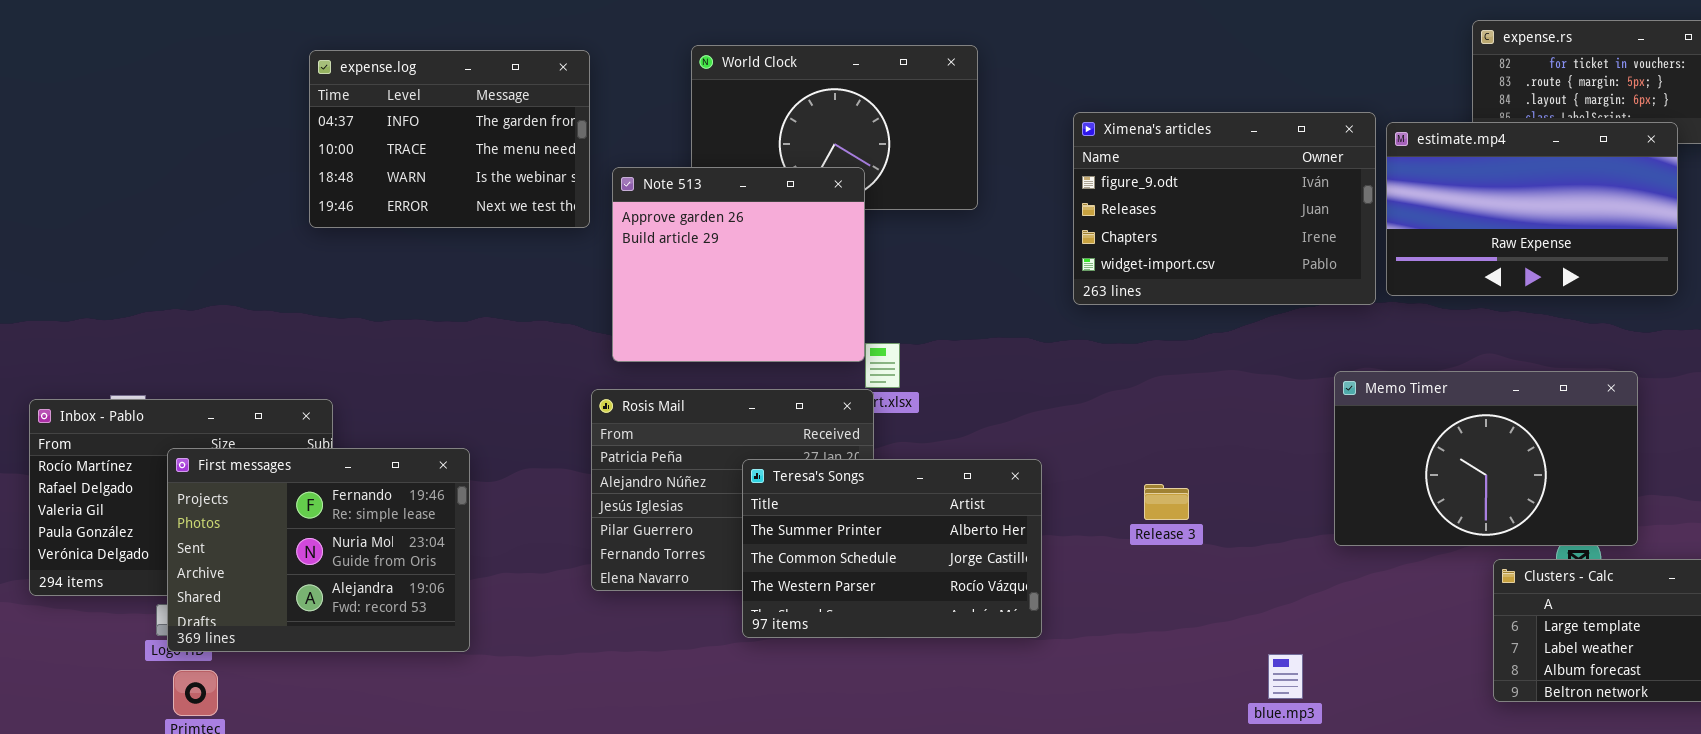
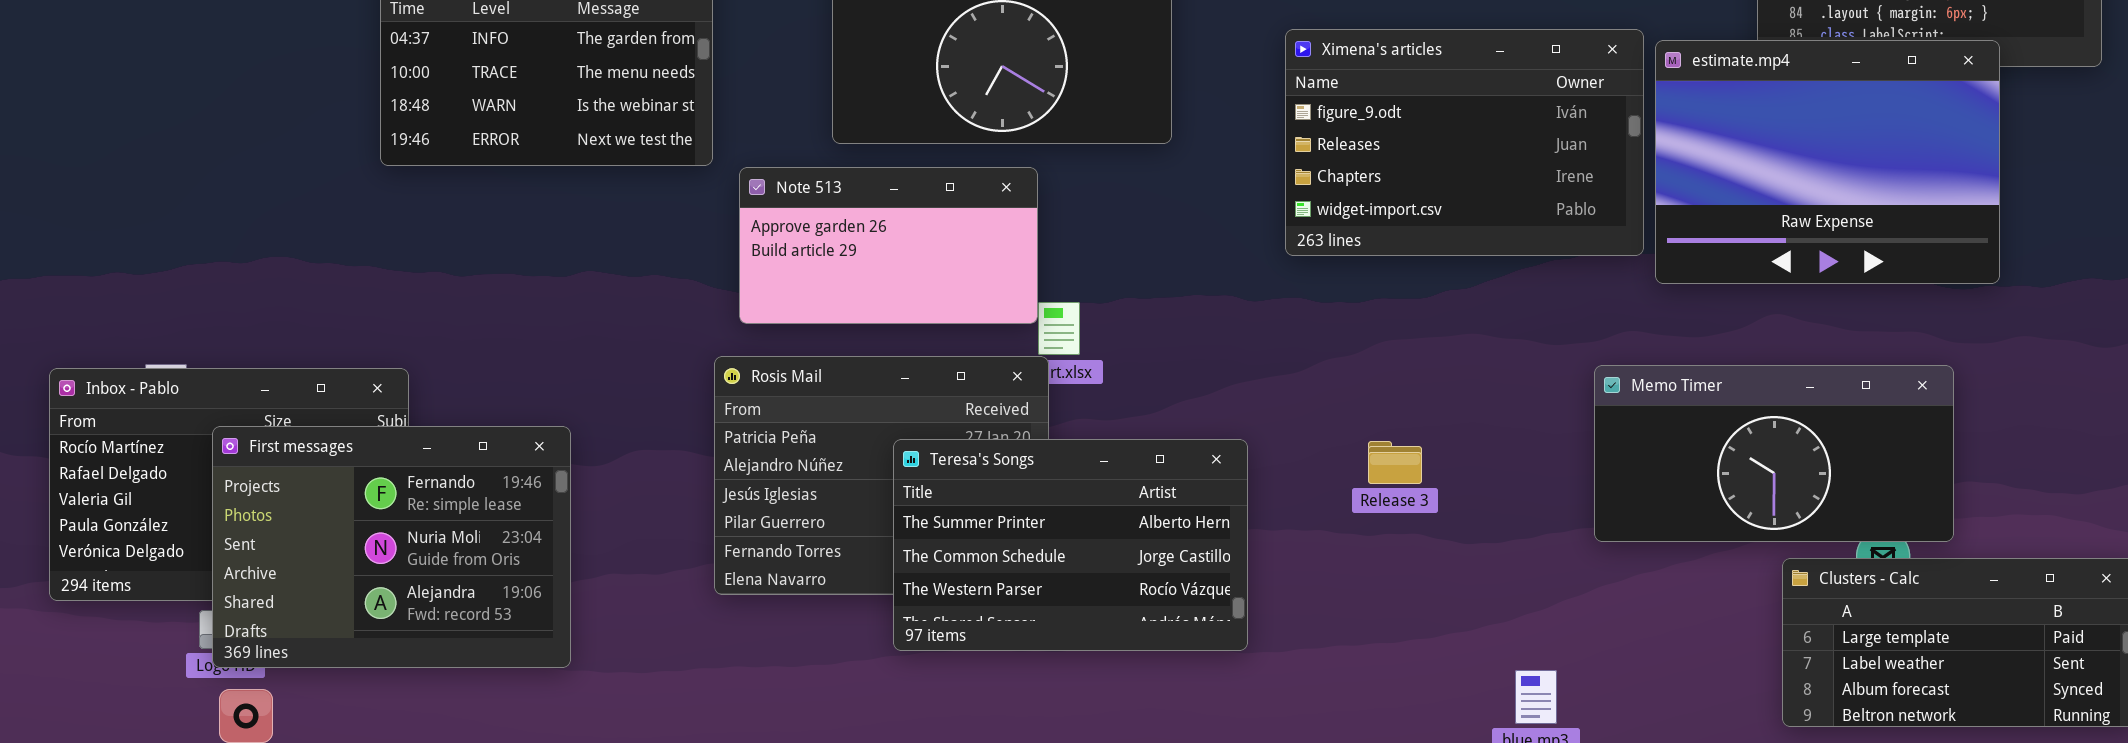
estimate.mp4: [1386,122,1678,296] -> [1655,40,2000,284], resized
Note 513: [612,167,865,362] -> [739,167,1038,324], resized
Memo Timer: [1334,371,1638,546] -> [1594,365,1954,542], resized
Release 3: [1144,484,1189,520] -> [1368,441,1422,484], moved

